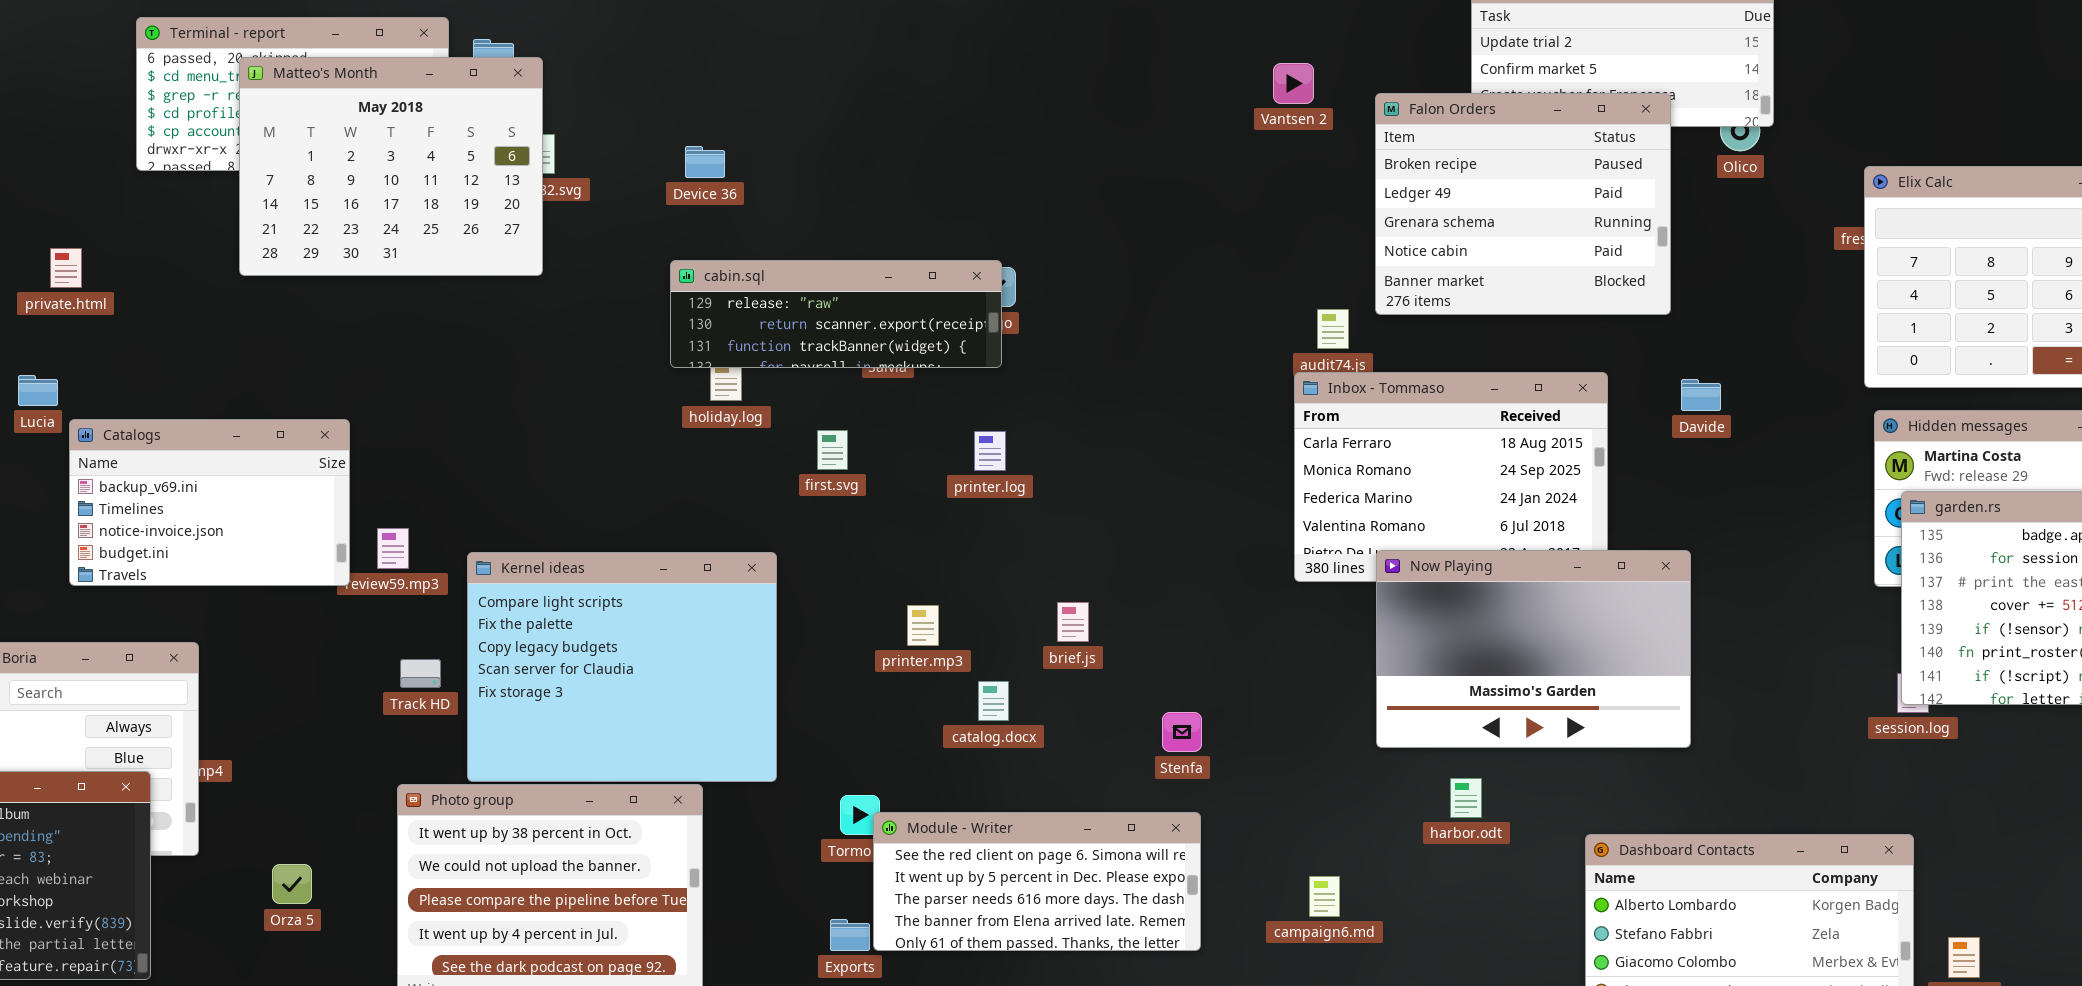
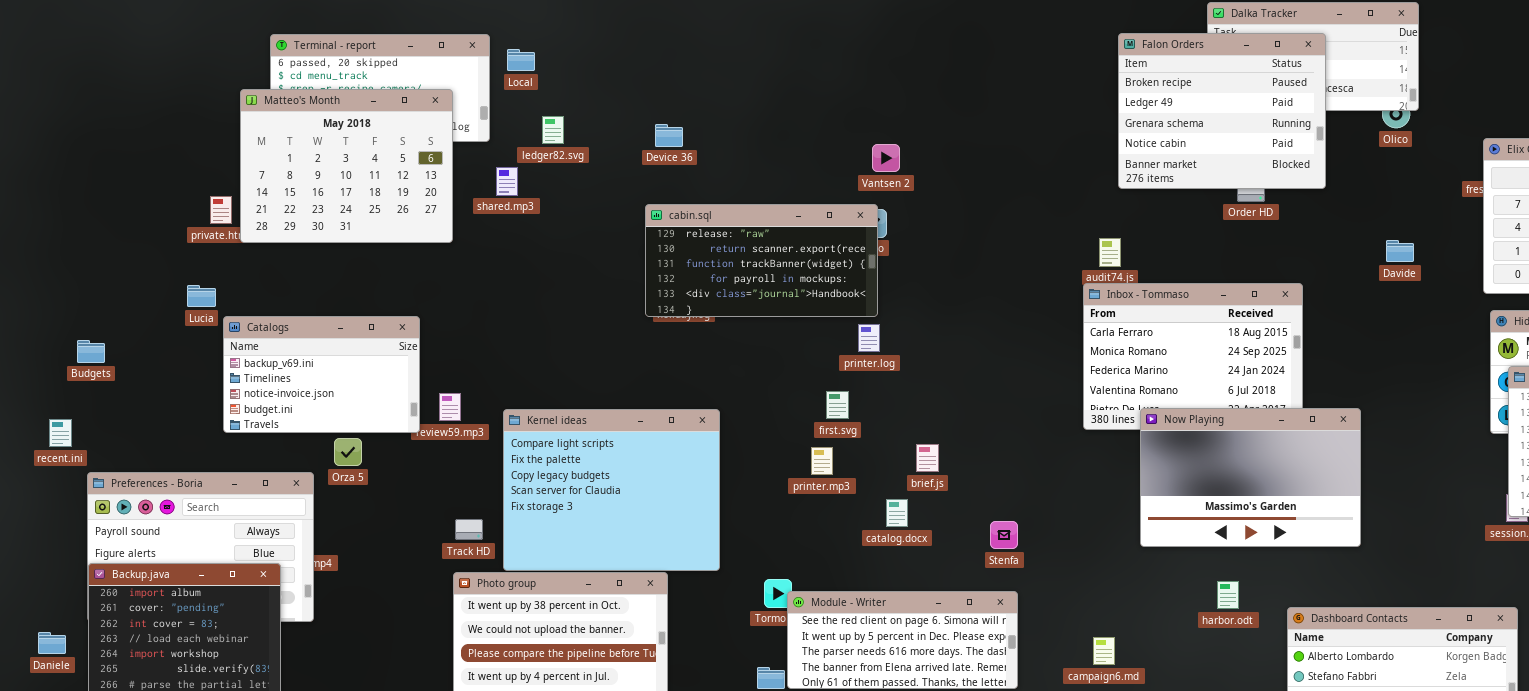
Matteo's Month: [239,57,543,276] -> [240,89,453,243], moved
Vantsen 2: [1273,63,1314,104] -> [872,144,900,172], moved
Falon Orders: [1375,93,1671,315] -> [1118,33,1326,189], moved
cabin.sql: [670,260,1002,368] -> [645,204,878,317], resized
Davide: [1681,379,1721,411] -> [1386,240,1414,262], moved
first.svg: [817,430,848,470] -> [826,391,849,419], moved
Track HD: [400,659,441,688] -> [455,519,483,540], moved
catalog.docx: [978,681,1009,721] -> [886,499,908,527], moved
harbor.odt: [1450,778,1482,818] -> [1217,581,1239,609], moved
Orza 5: [272,864,312,904] -> [334,438,362,466], moved

